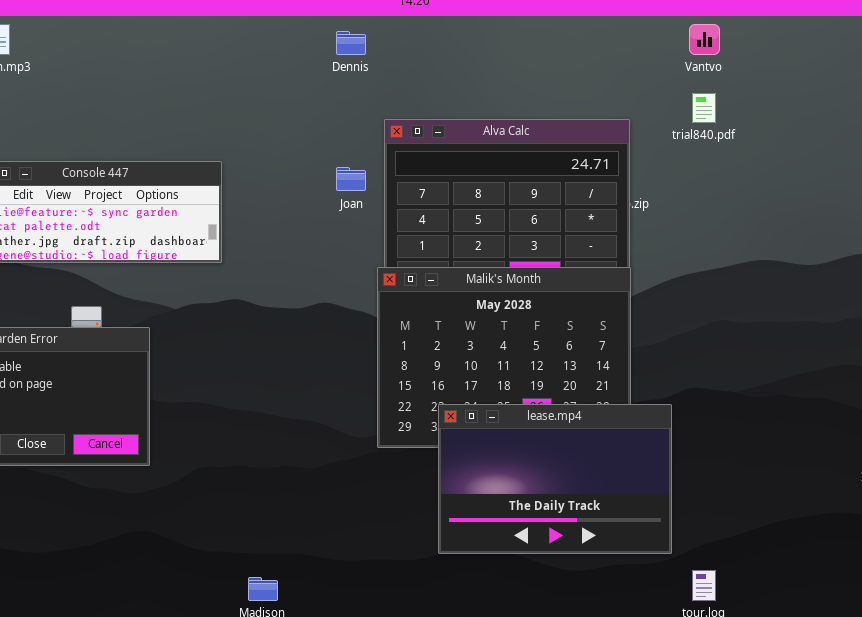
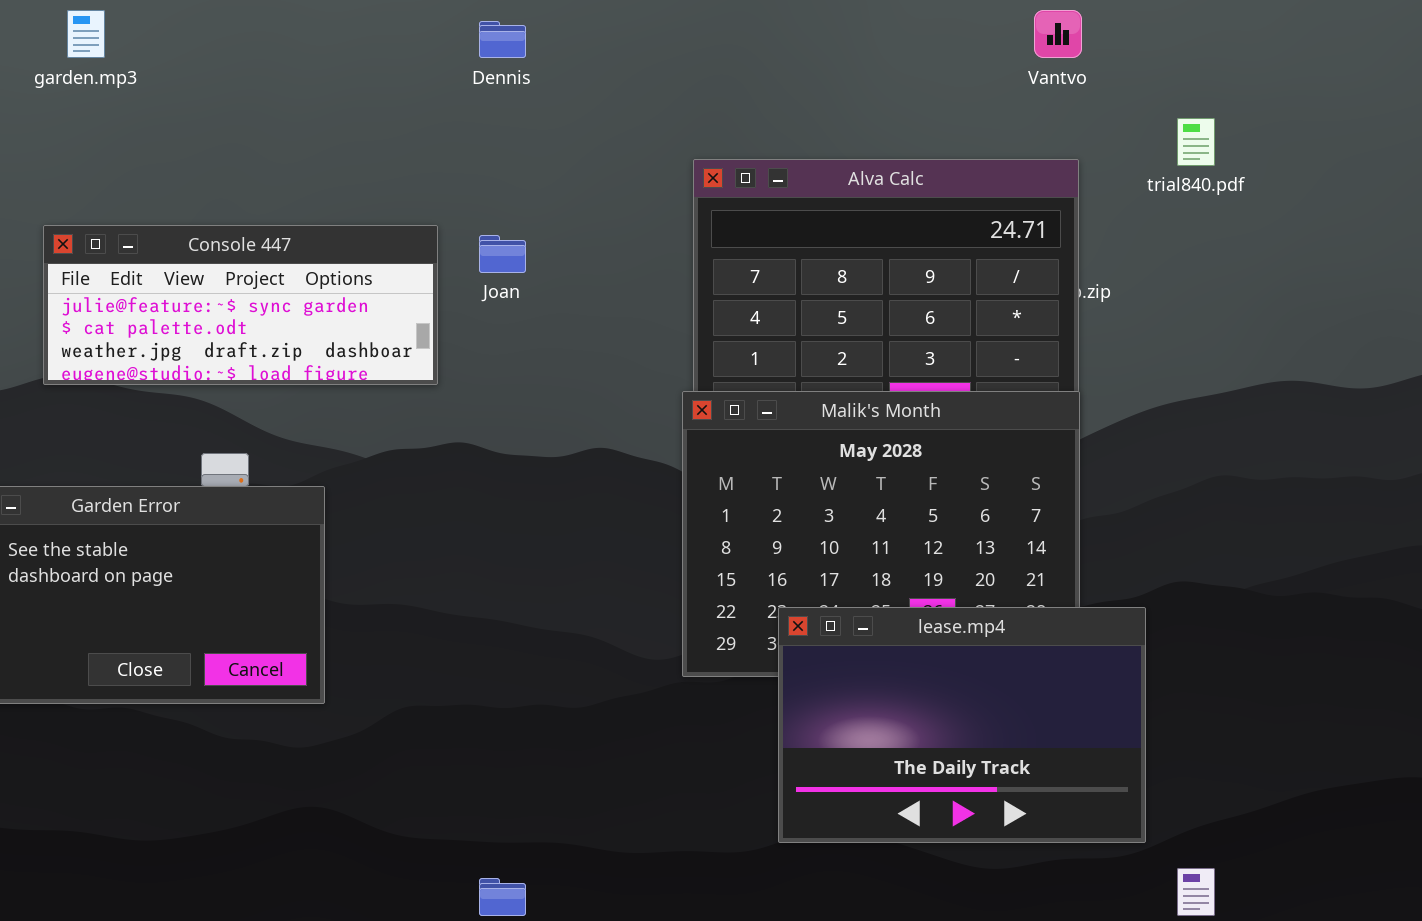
Vantvo: [689,24,720,55] -> [1034,10,1082,58], moved
Dennis: [336,31,366,55] -> [479,21,526,58], moved
Joan: [336,167,366,191] -> [479,235,526,273], moved

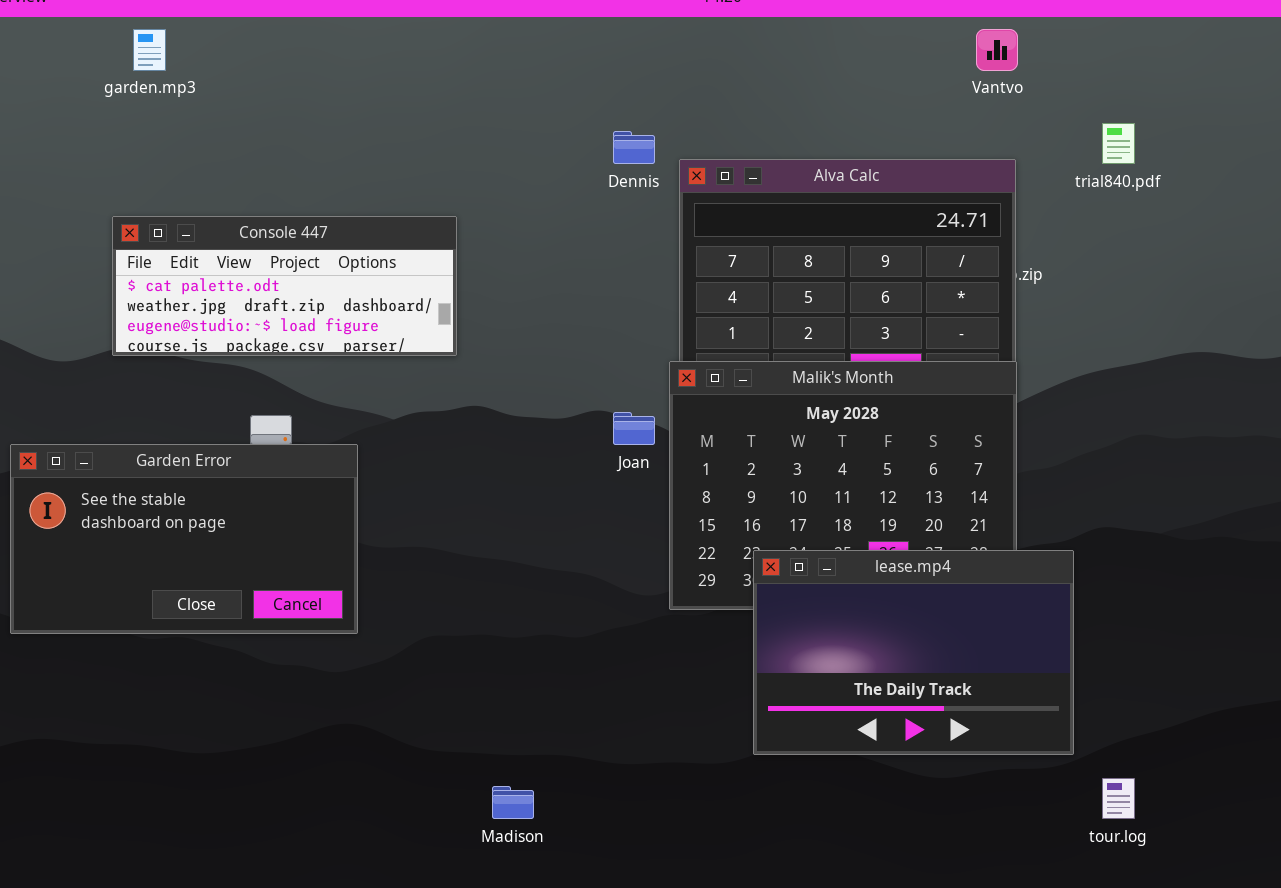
Dennis: [479,21,526,58] -> [613,131,655,164], moved
Console 447: [43,225,438,385] -> [112,216,457,356], scrolled down 1 row
Joan: [479,235,526,273] -> [613,412,655,445], moved

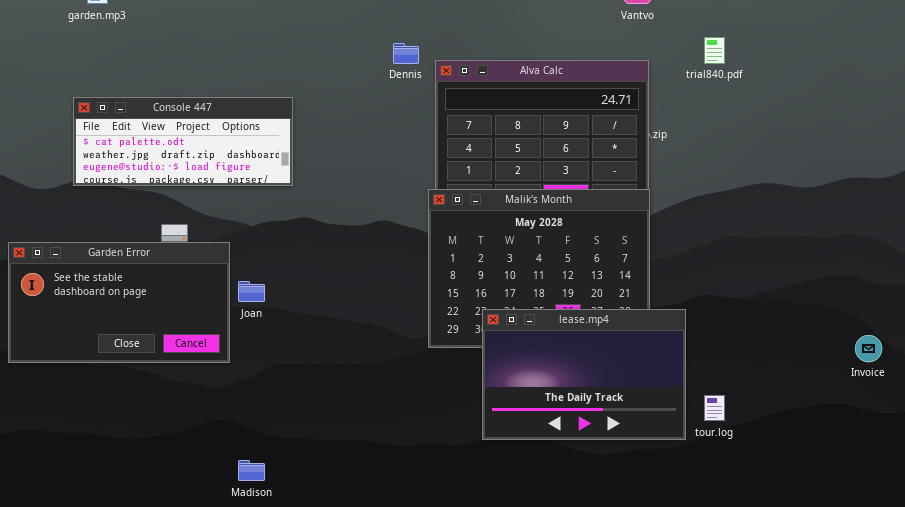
Joan: [613,412,655,445] -> [238,281,265,302], moved
tour.log: [1102,778,1135,819] -> [704,395,725,421], moved
Madison: [492,786,534,819] -> [238,460,265,481], moved

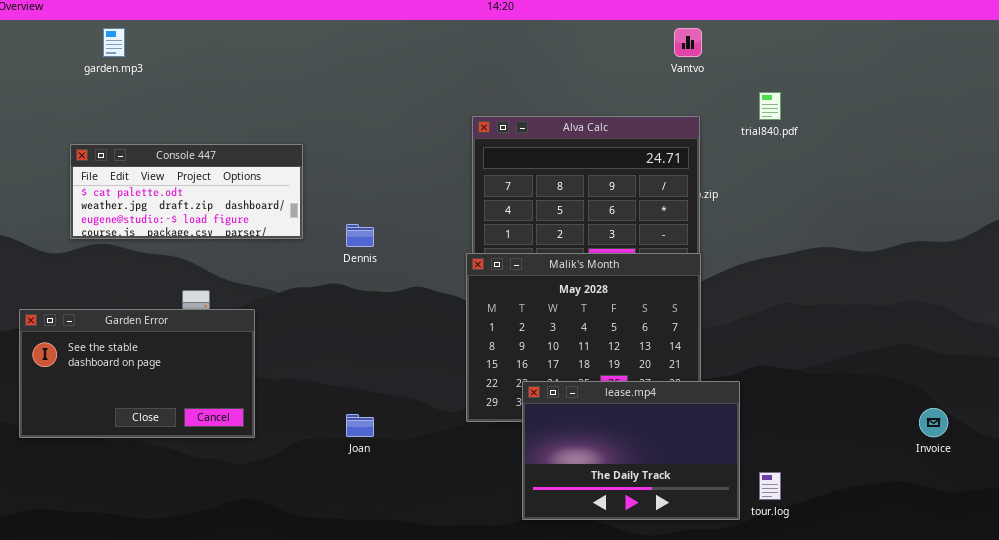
Dennis: [393,43,419,64] -> [346,224,374,247], moved
Console 447: [73,97,293,186] -> [70,144,303,239], moved
Joan: [238,281,265,302] -> [346,414,374,437], moved

